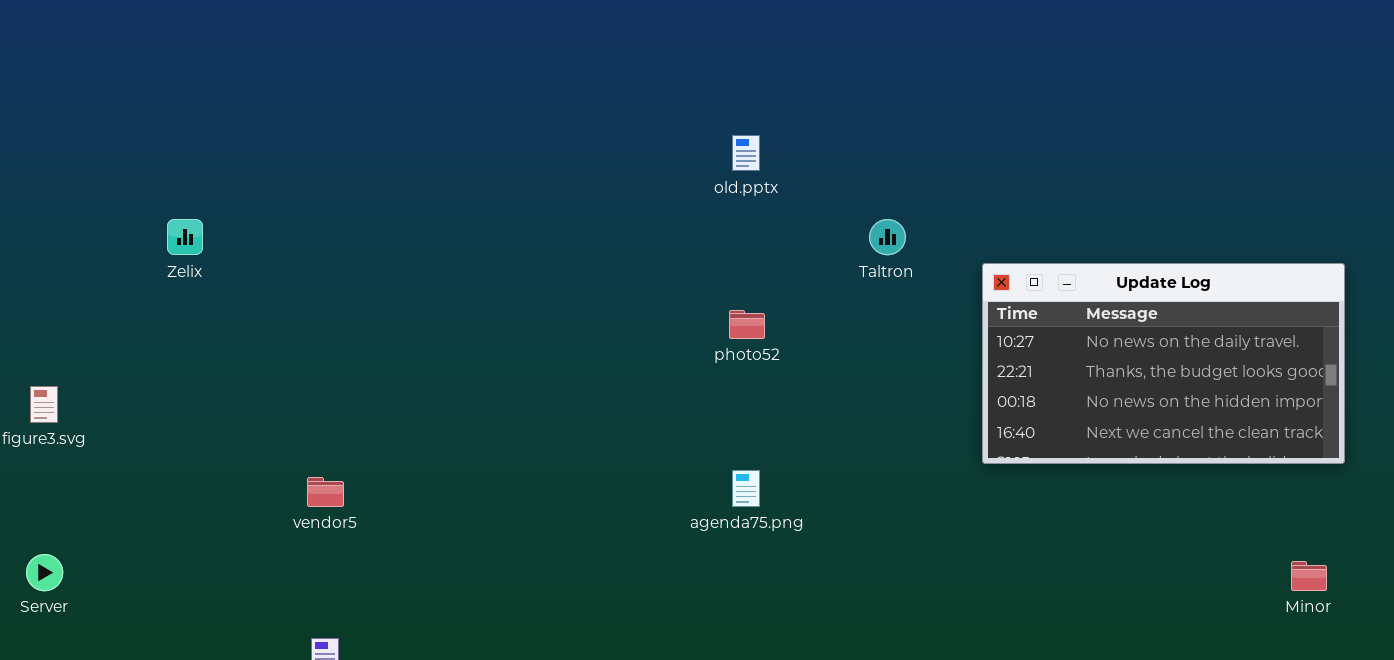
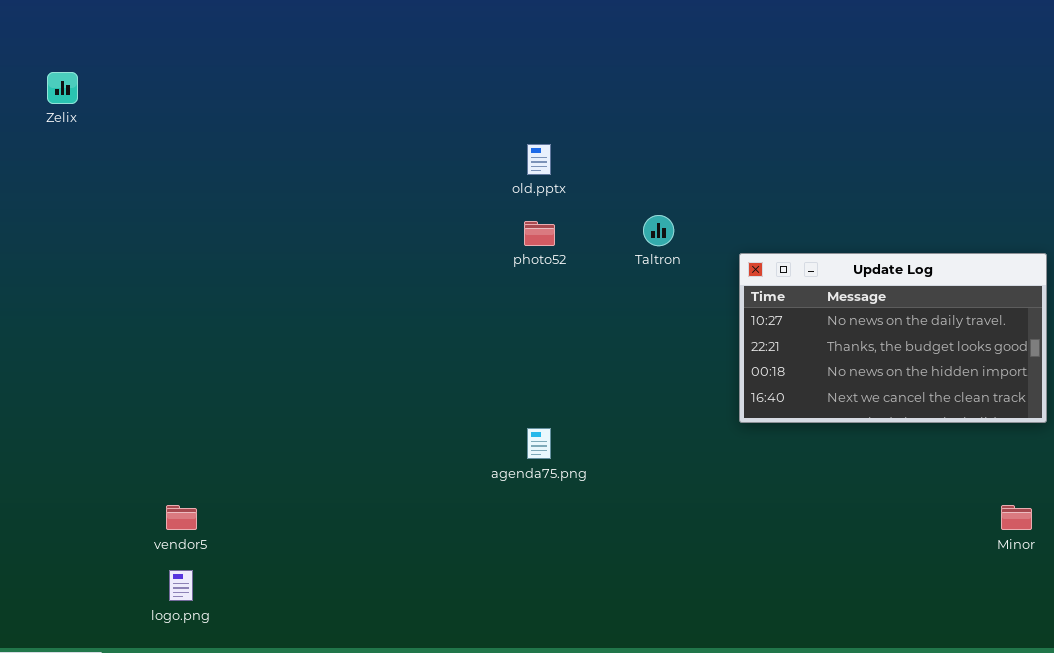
Zelix: [167,219,203,255] -> [47,72,78,104], moved
photo52: [729,310,765,339] -> [524,221,555,246], moved
vendor5: [307,477,344,507] -> [166,505,197,530], moved

